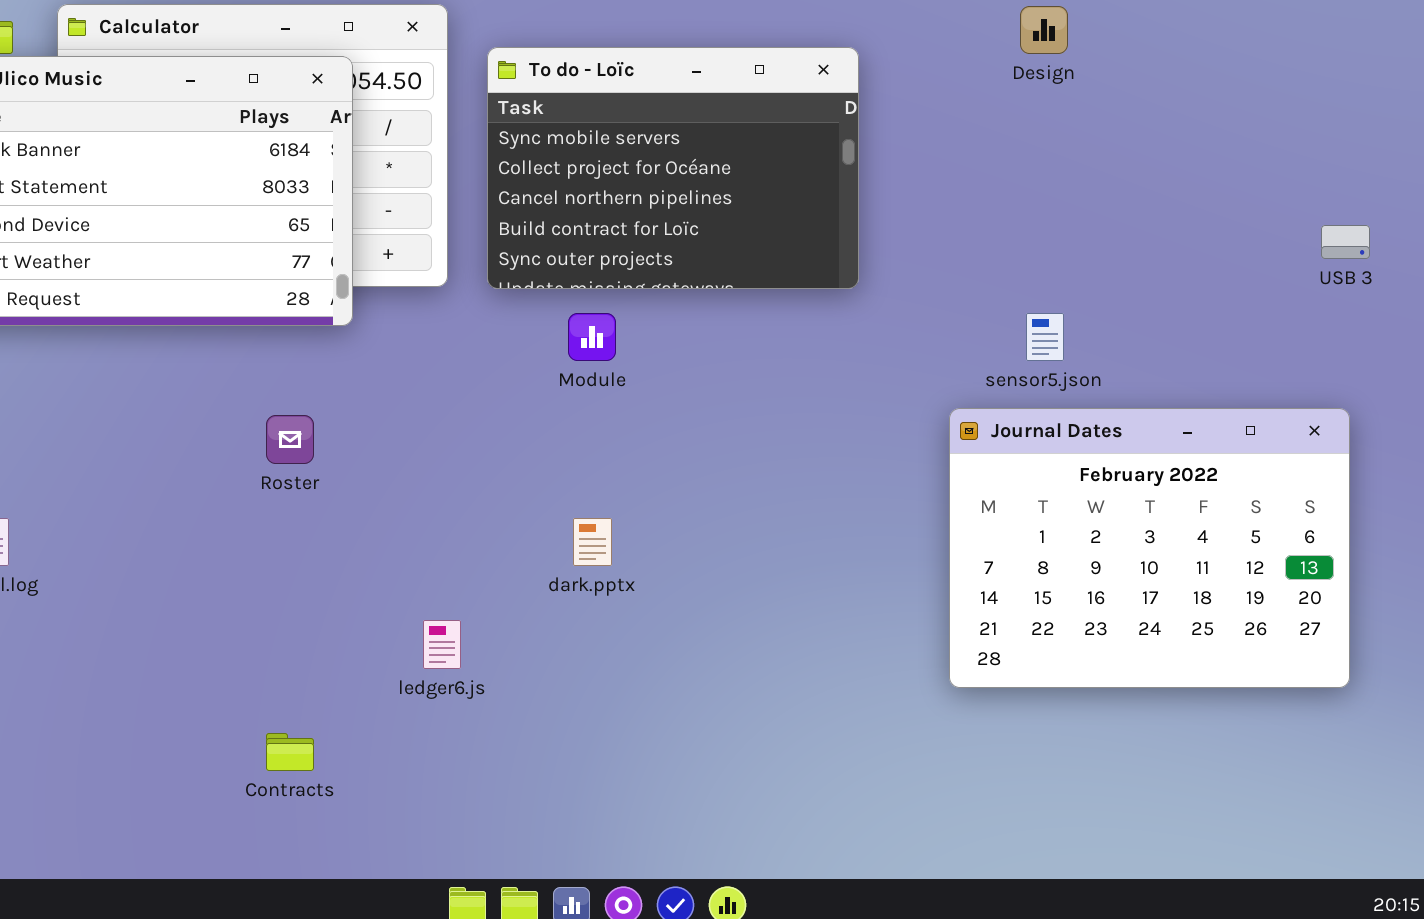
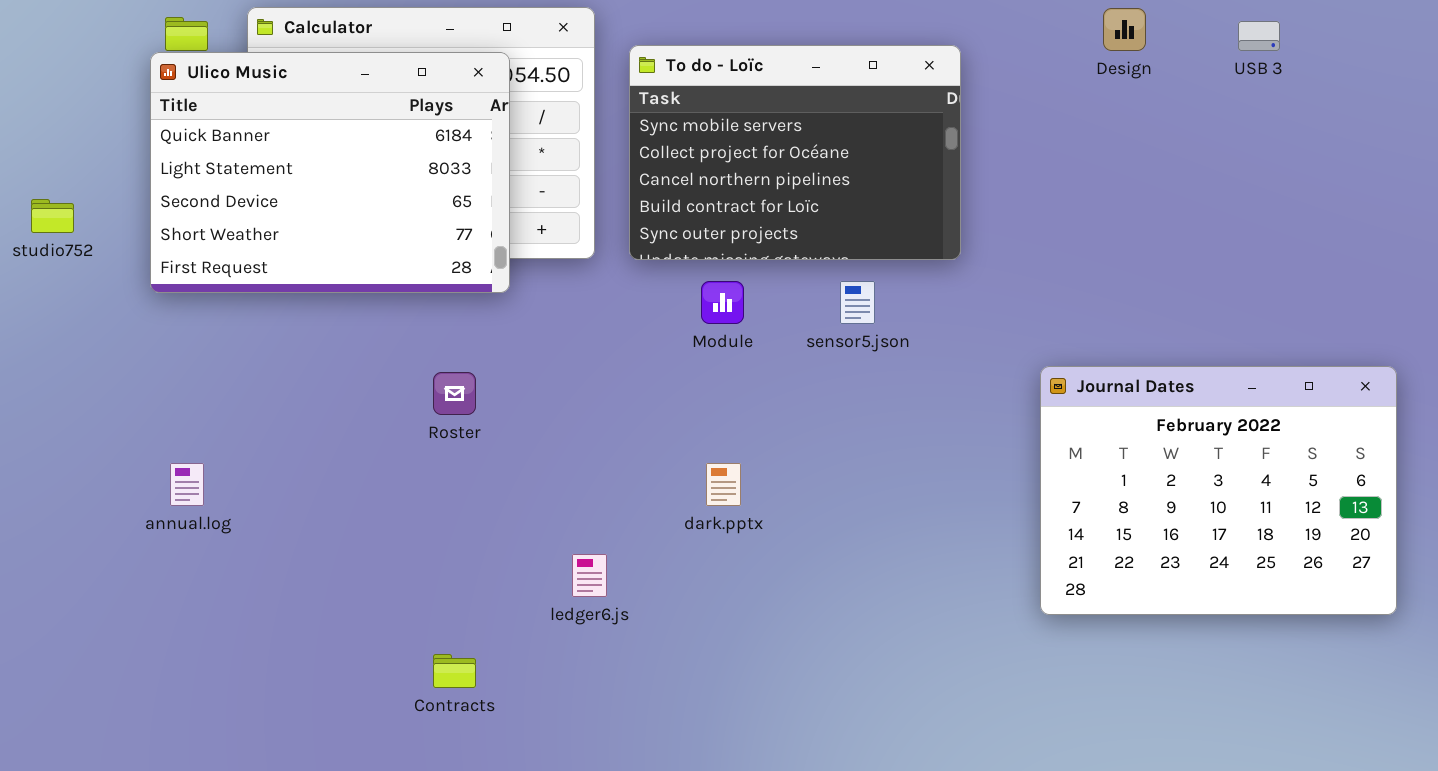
USB 3: [1321,225,1370,259] -> [1238,21,1280,51], moved
sensor5.json: [1026,313,1064,361] -> [840,281,875,324], moved

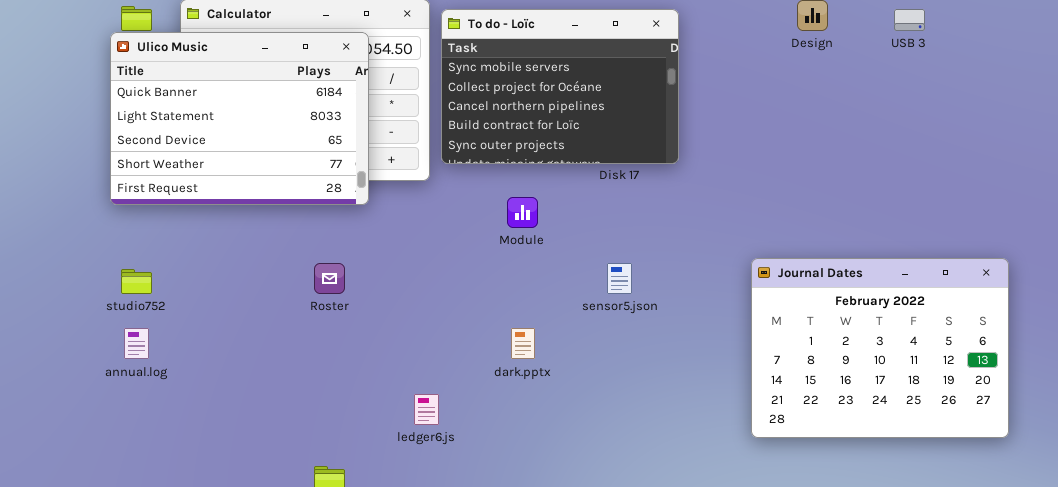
To do - Loïc: [629,45,961,260] -> [441,9,679,164], moved
studio752: [31,199,74,233] -> [121,269,152,294], moved
sensor5.json: [840,281,875,324] -> [607,263,632,294], moved

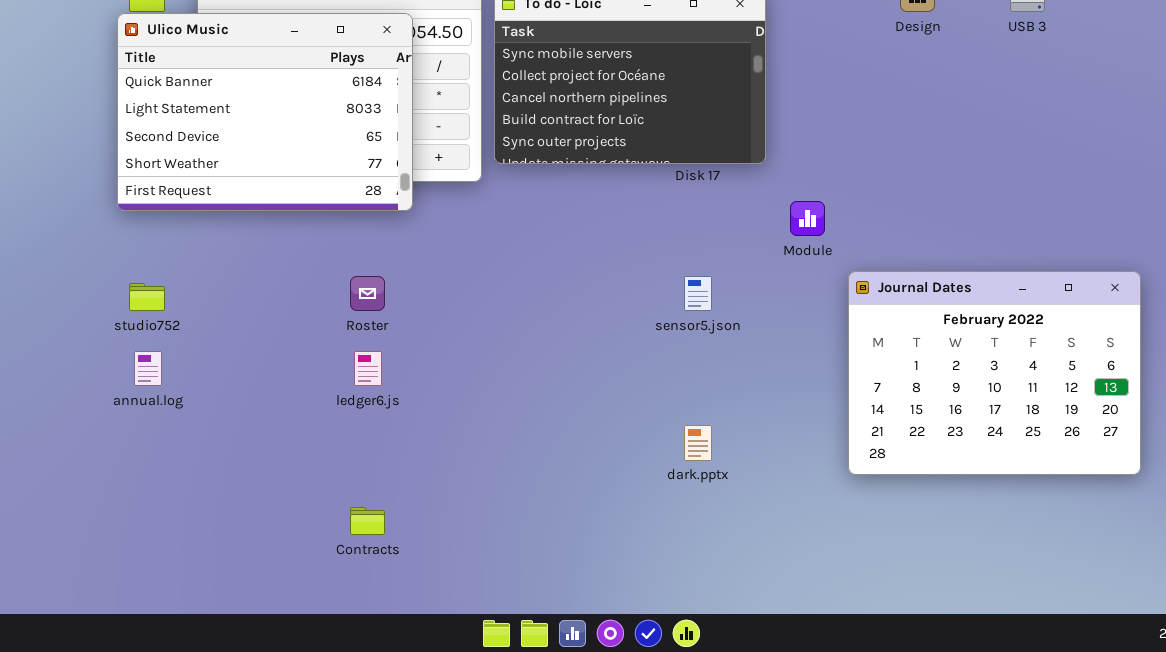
Module: [507,197,538,228] -> [790,201,825,236], moved
dark.pptx: [511,328,535,359] -> [684,425,712,461], moved
ledger6.js: [414,394,439,425] -> [354,351,382,386], moved

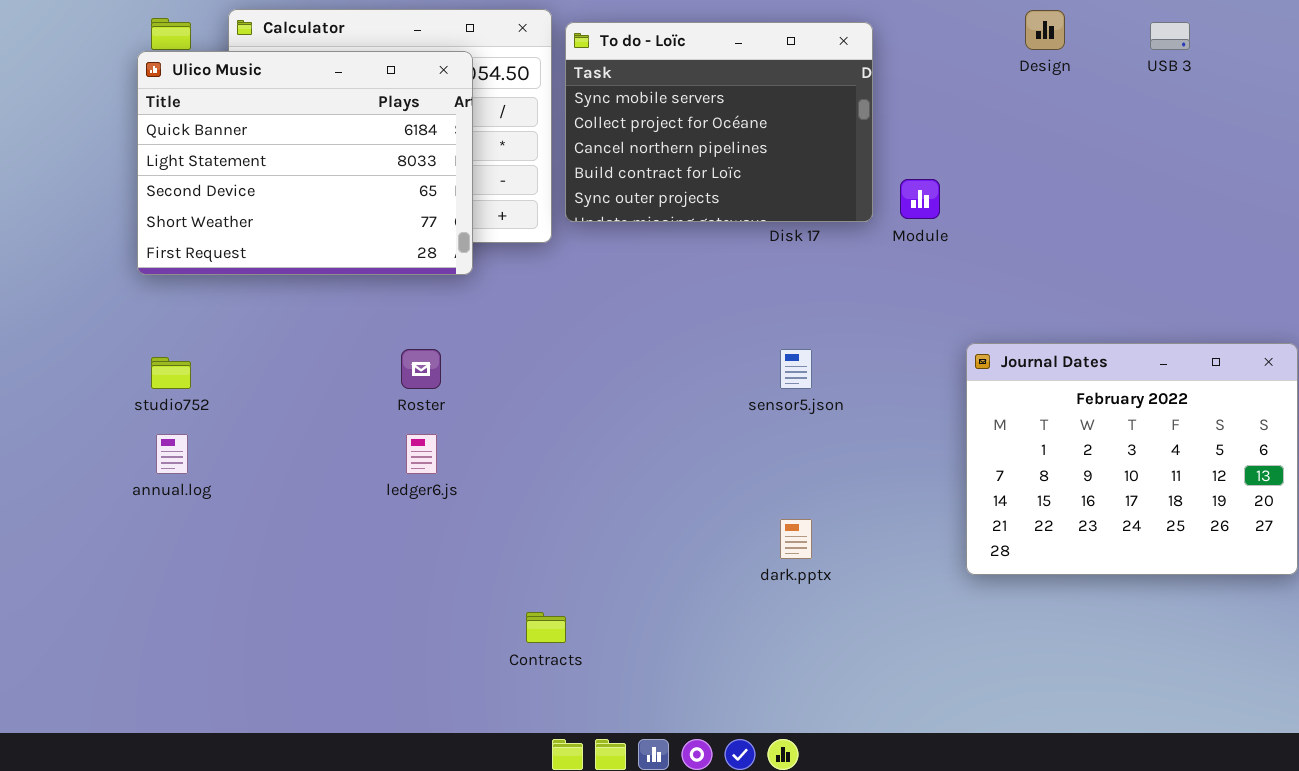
Module: [790,201,825,236] -> [900,179,940,219], moved
Contracts: [350,507,385,535] -> [526,612,566,643], moved

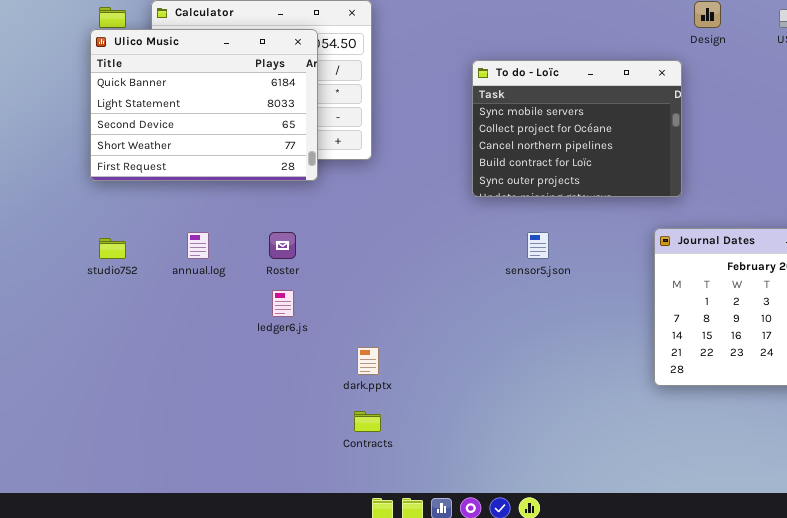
To do - Loïc: [565,22,873,222] -> [472,60,682,197], moved
annual.log: [156,434,188,474] -> [187,232,209,259], moved
dark.pptx: [780,519,812,559] -> [357,347,379,375], moved

